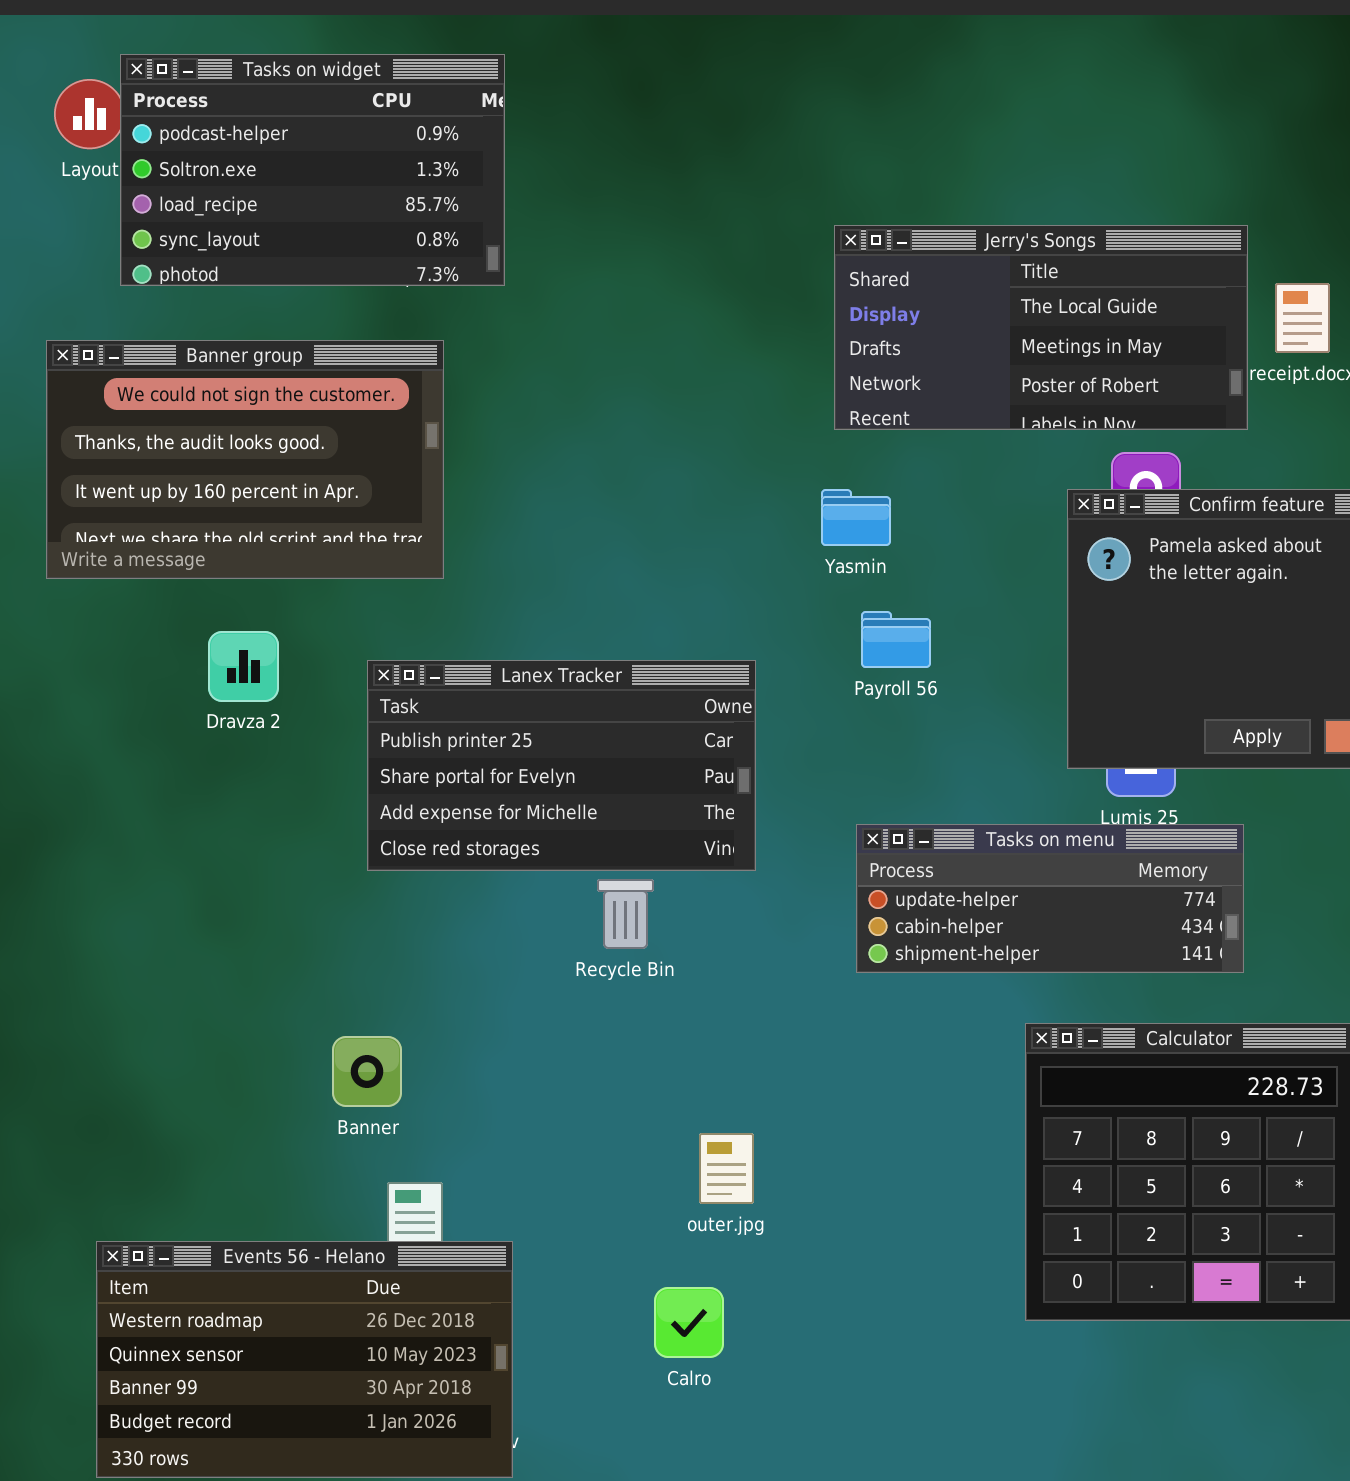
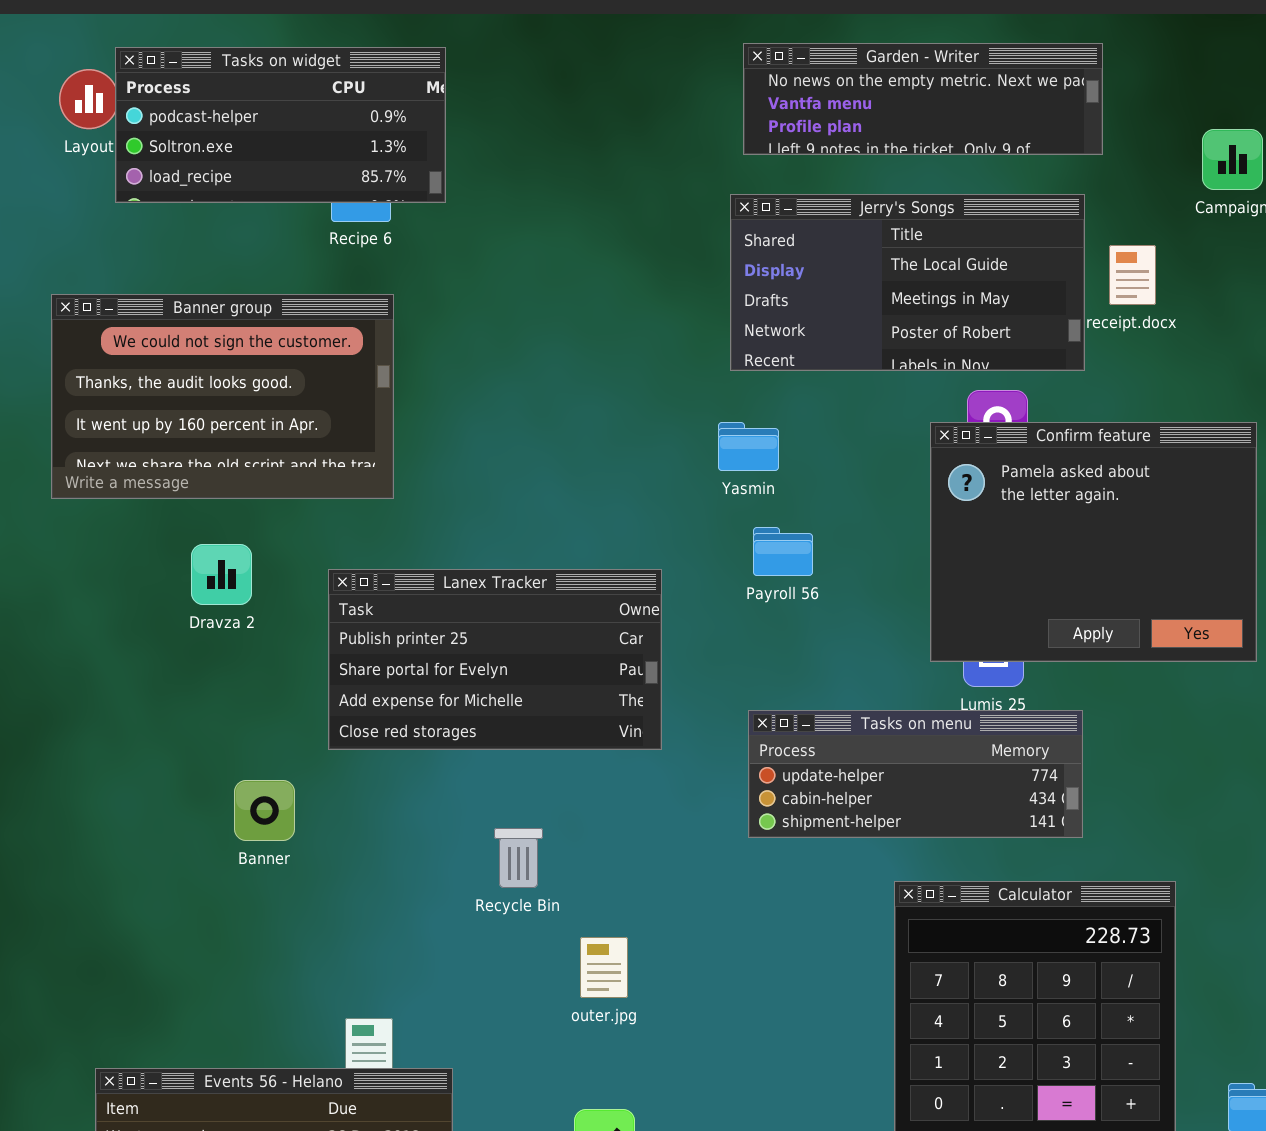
Garden - Writer: none -> [743,43,1103,155], opened
Tasks on widget: [120,54,505,286] -> [115,47,446,203], resized
Recycle Bin: [597,879,654,949] -> [494,828,543,888], moved
Banner: [332,1036,402,1107] -> [234,780,295,841], moved
outer.jpg: [699,1133,754,1204] -> [580,937,628,998], moved

